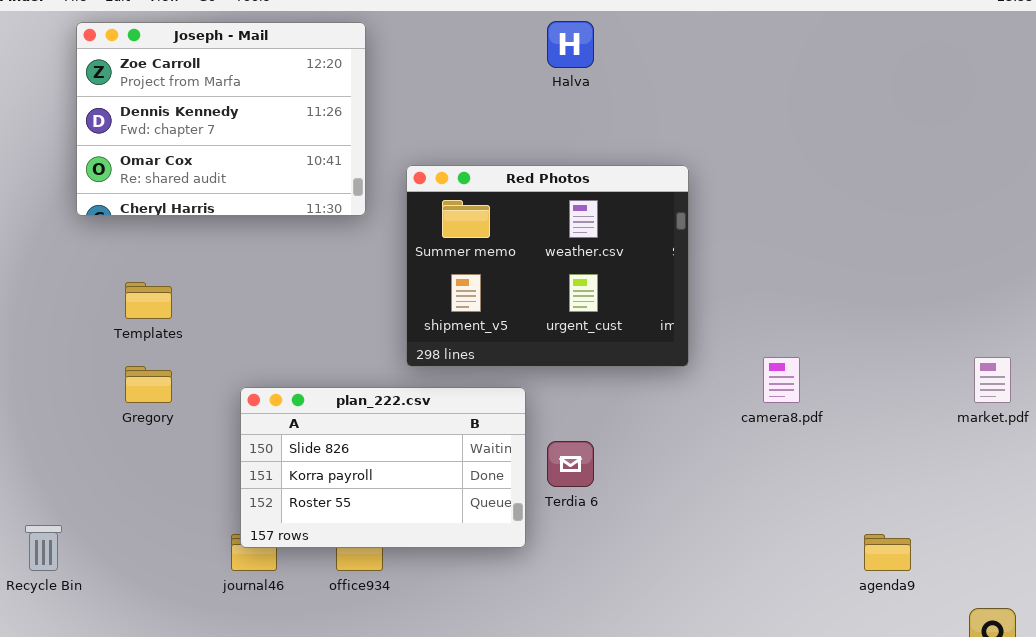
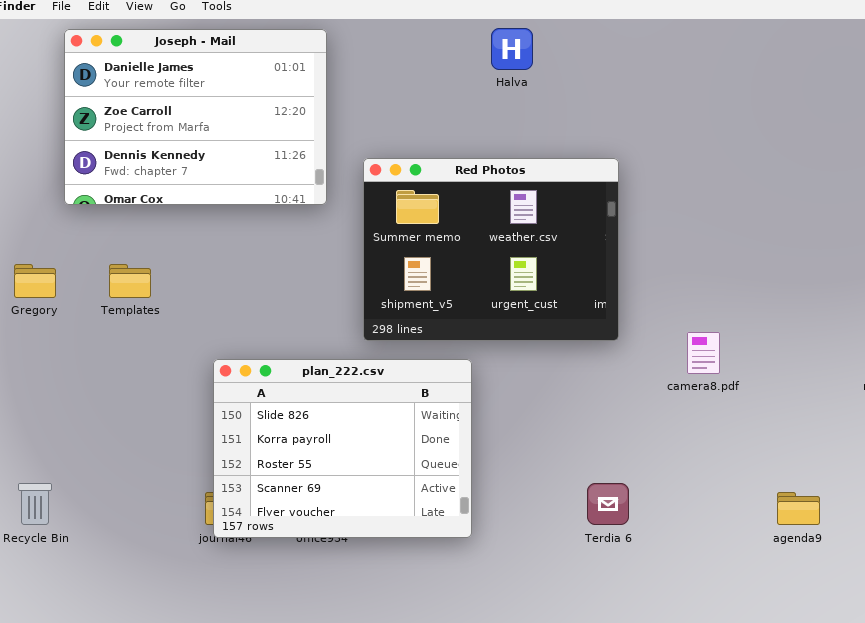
Joseph - Mail: [76,22,366,216] -> [64,29,327,205], scrolled up 1 row
Gregory: [125,366,172,403] -> [14,264,56,298], moved
plan_222.csv: [240,387,526,548] -> [213,359,472,538], resized
Terdia 6: [547,441,594,487] -> [587,483,629,525], moved

